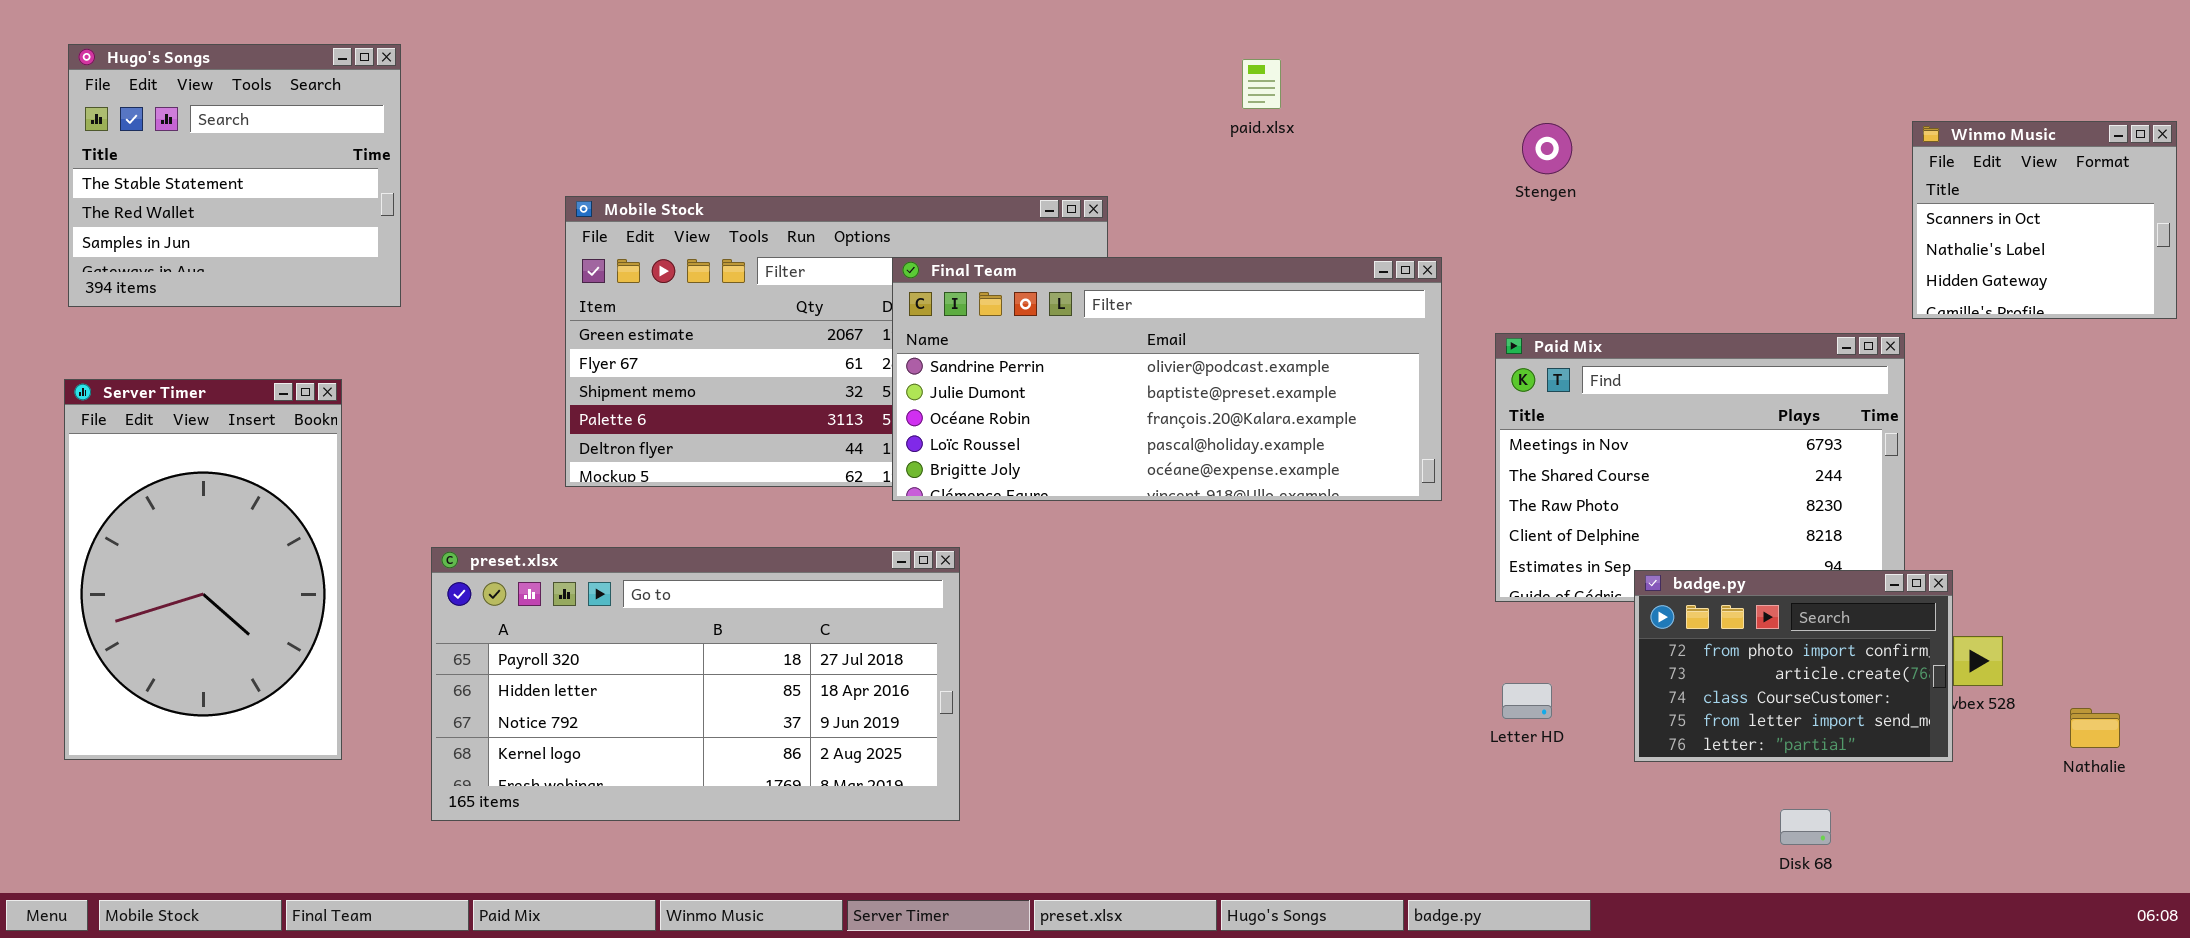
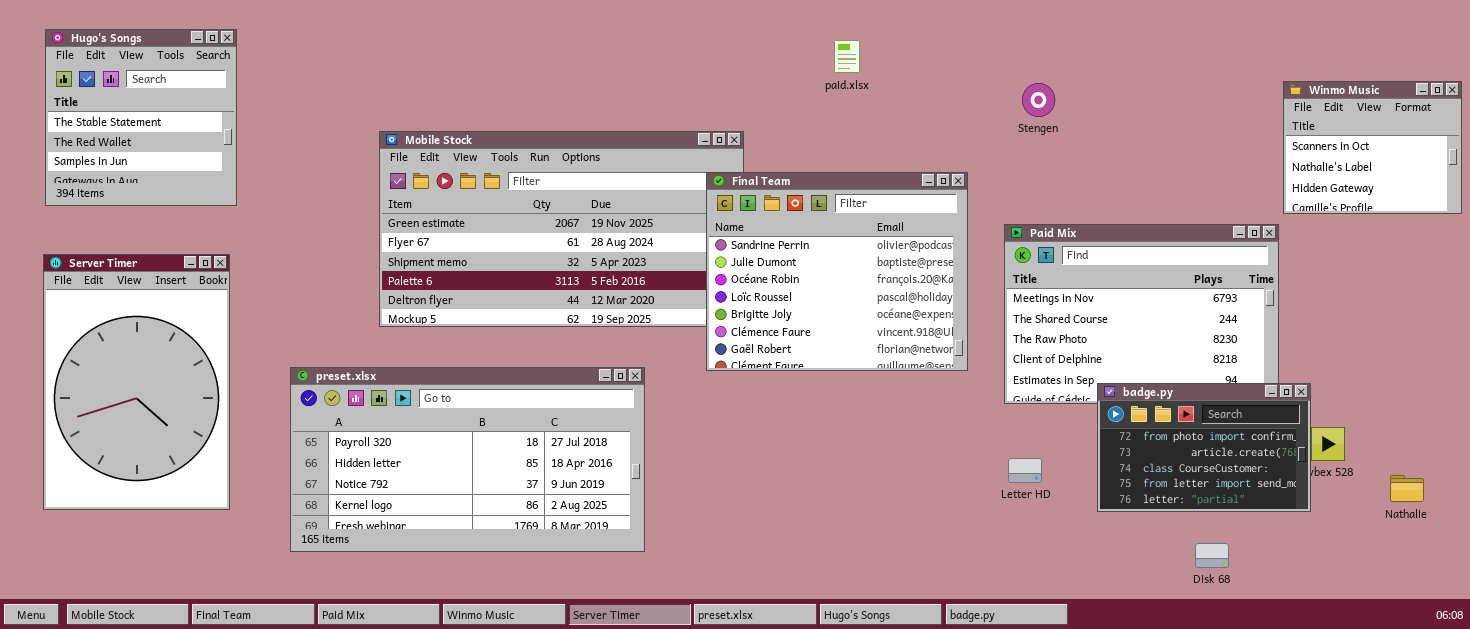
Hugo's Songs: [68,44,401,307] -> [45,29,237,206], resized
Final Team: [892,257,1442,501] -> [706,172,968,371], resized

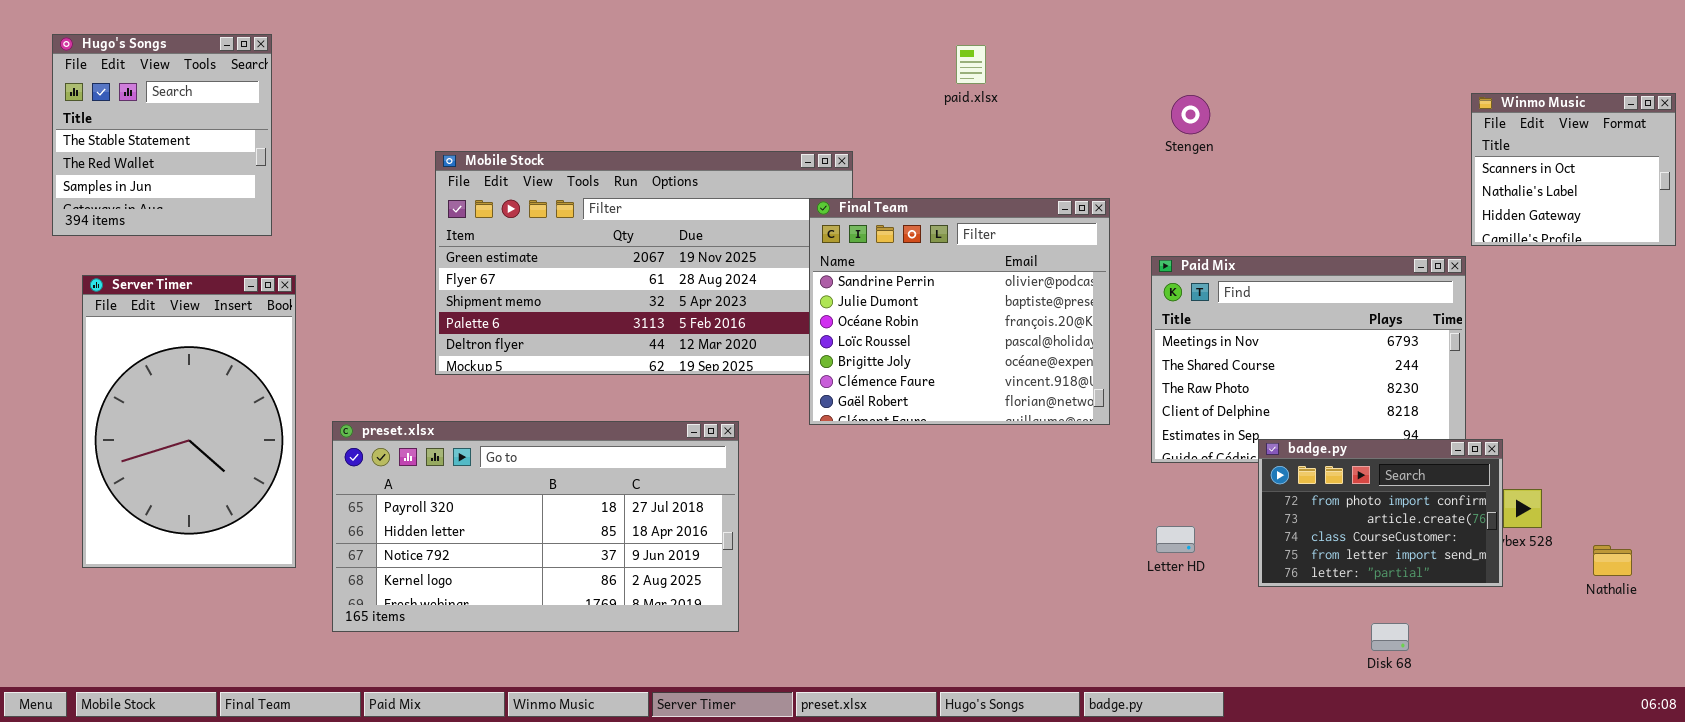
Server Timer: [43,254,230,510] -> [82,275,296,568], moved

